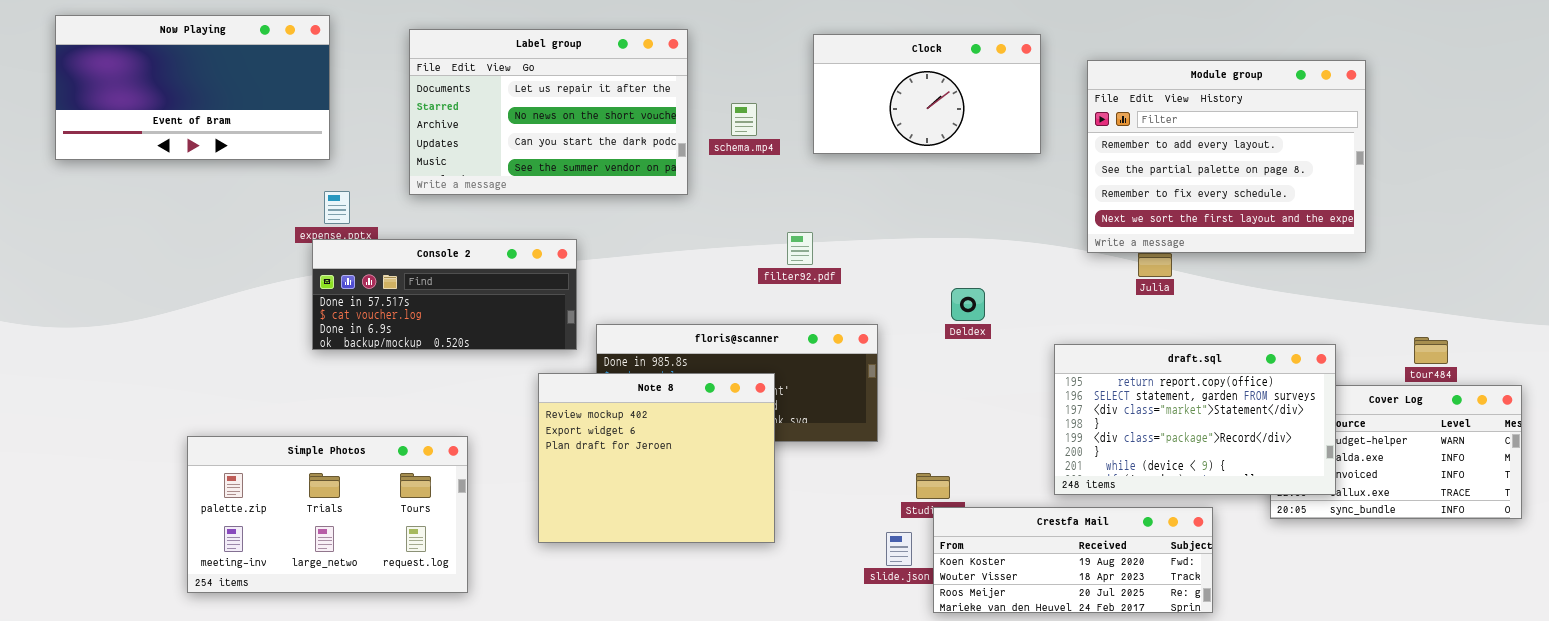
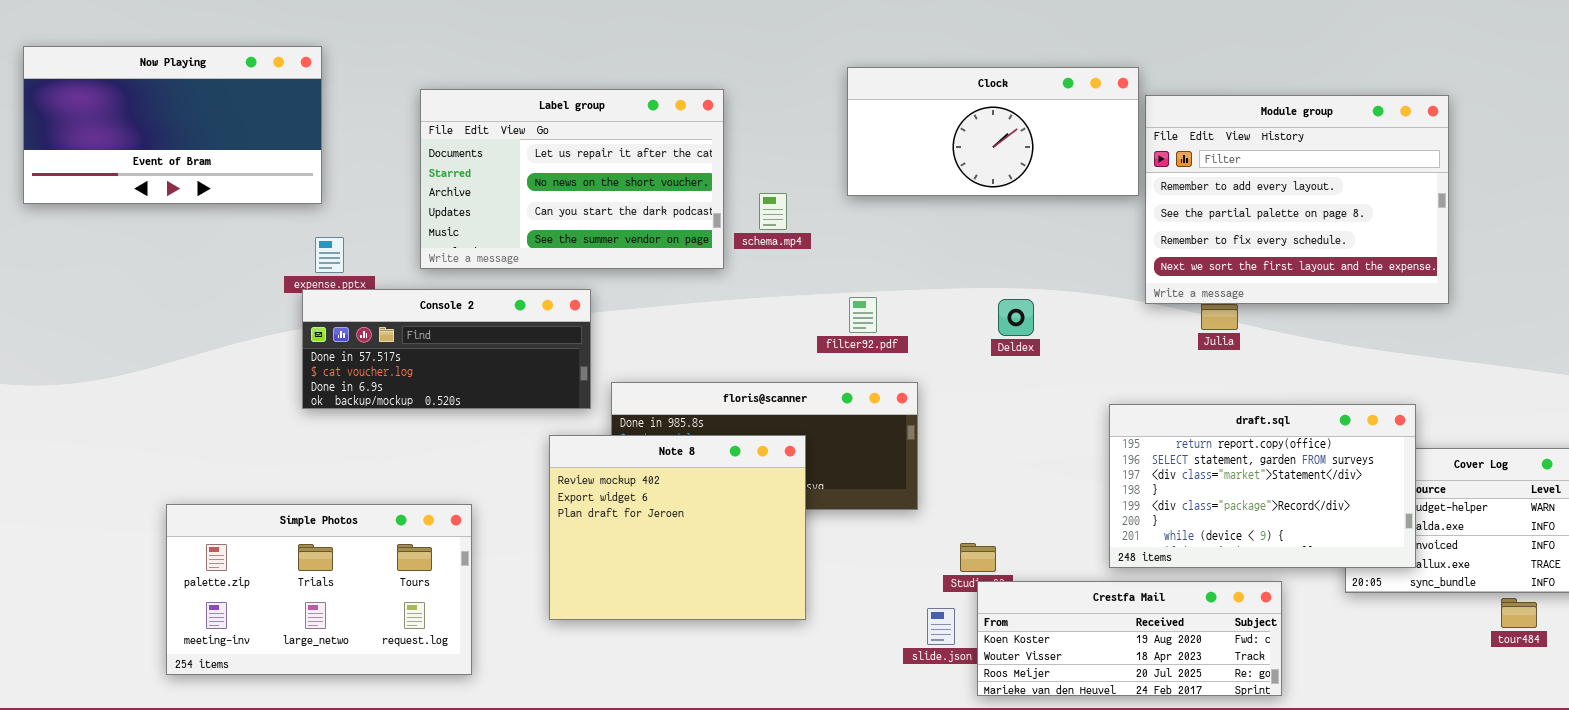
Label group: [409,29,688,195] -> [420,89,724,269], moved
Clock: [813,34,1041,154] -> [847,67,1139,196], resized
schema.mp4: [731,103,757,136] -> [759,193,787,230], moved
filter92.pdf: [787,232,813,265] -> [849,297,877,333], moved
Deldex: [951,288,985,321] -> [998,299,1034,336], moved
tour484: [1414,337,1448,364] -> [1501,598,1537,628], moved

